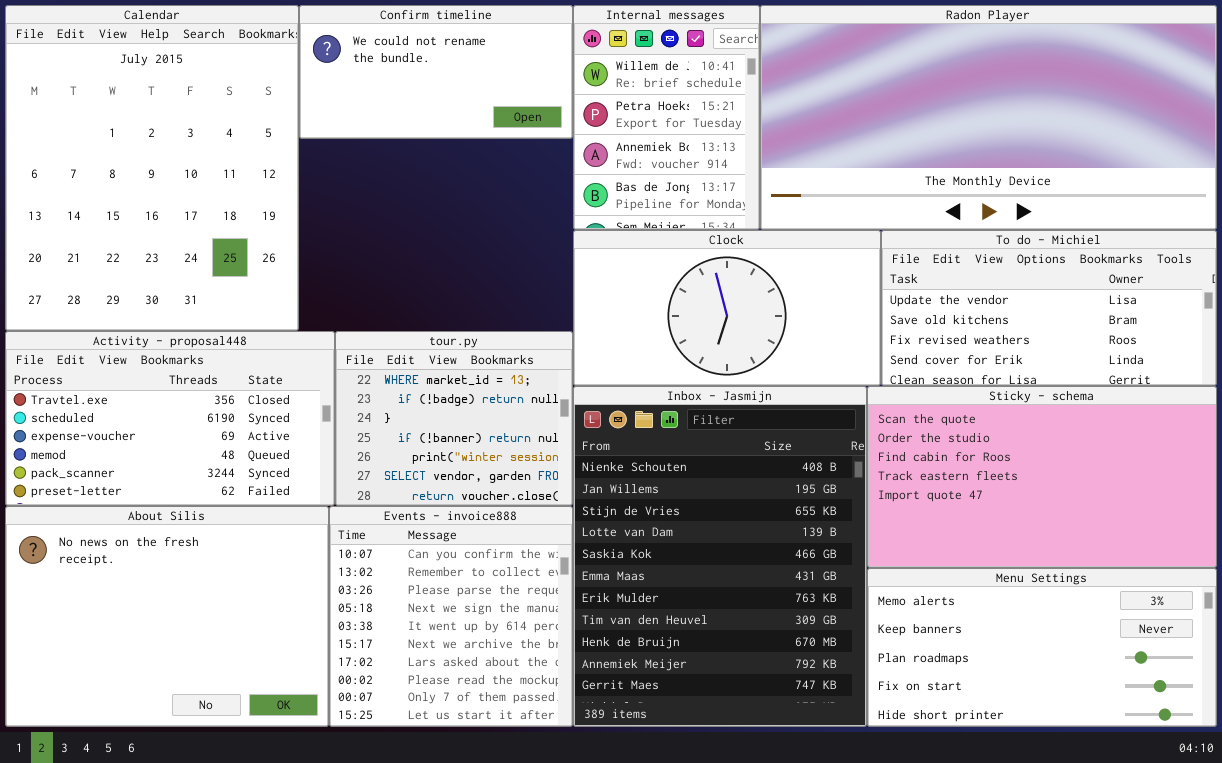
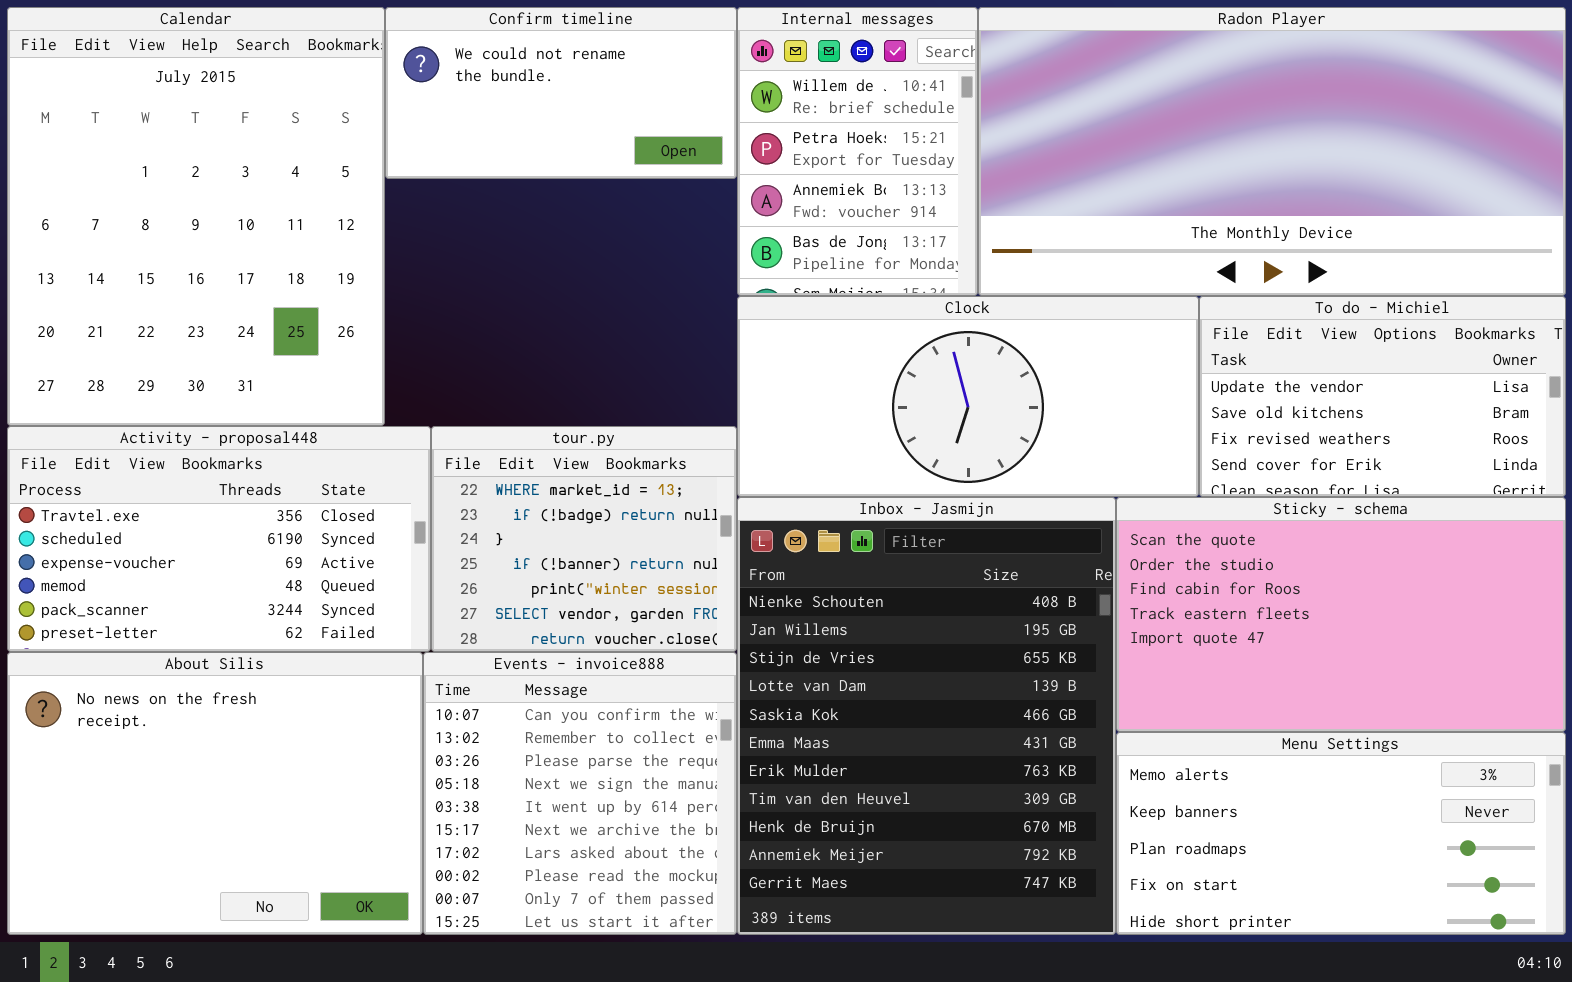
Clock: [573,230,881,386] -> [737,296,1199,497], resized
To do - Michiel: [881,230,1217,386] -> [1199,296,1566,497], resized

